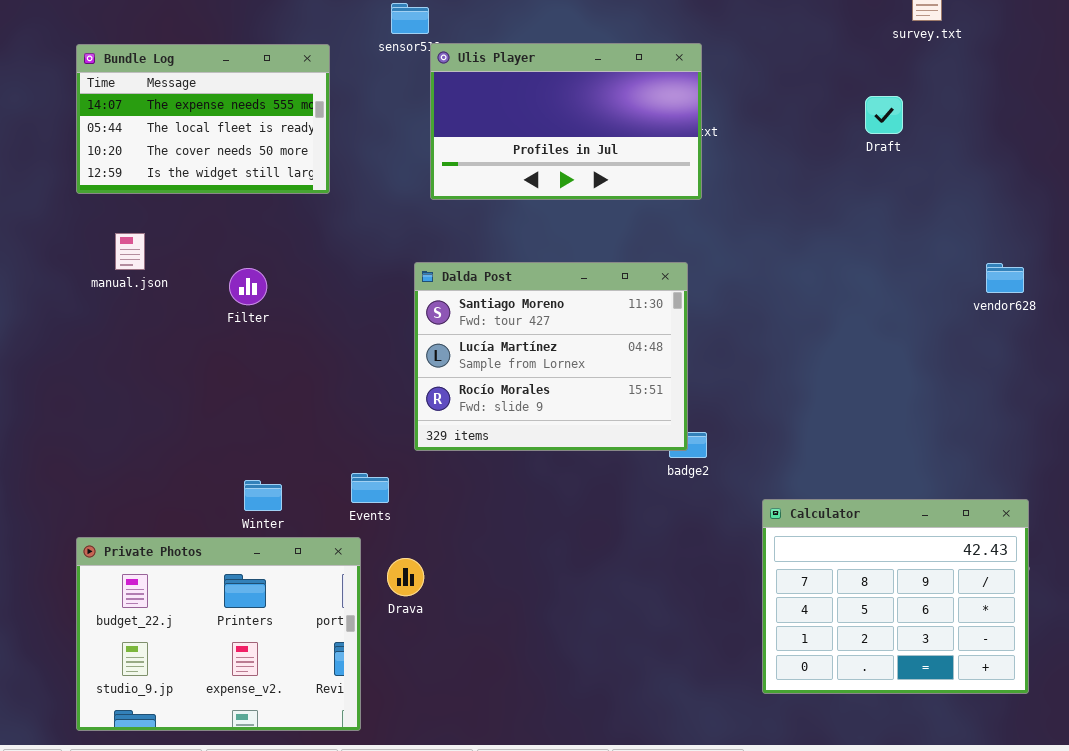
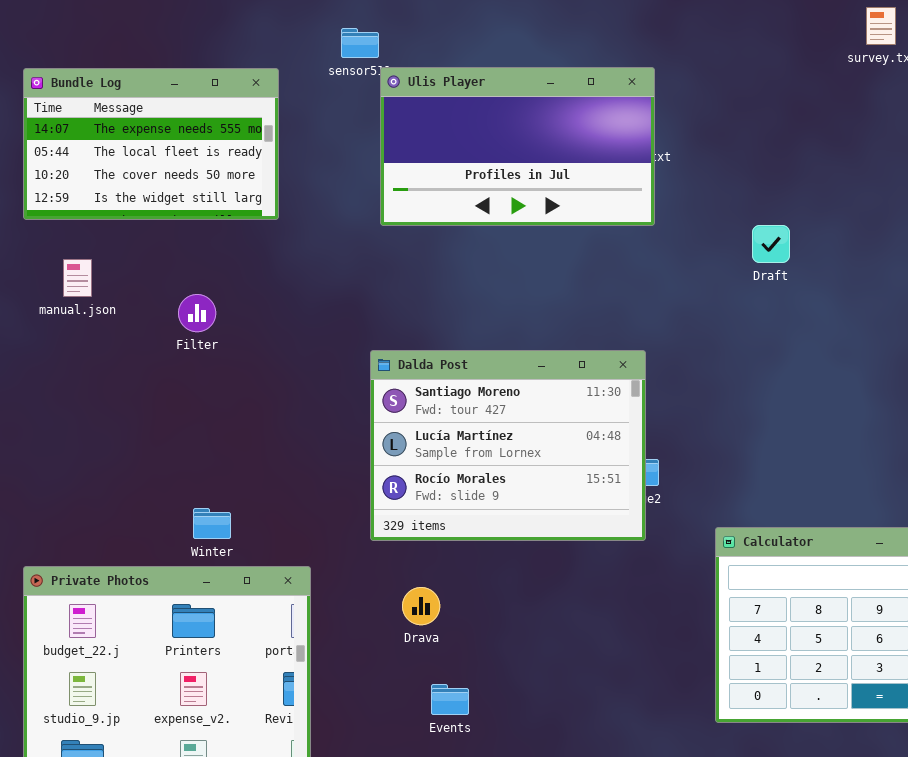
Draft: [865,96,903,134] -> [752,225,790,263], moved
Dalda Post: [414,262,688,451] -> [370,350,646,541], moved
Events: [351,473,389,503] -> [431,684,469,715], moved
Drava: [387,558,424,596] -> [402,587,440,625], moved

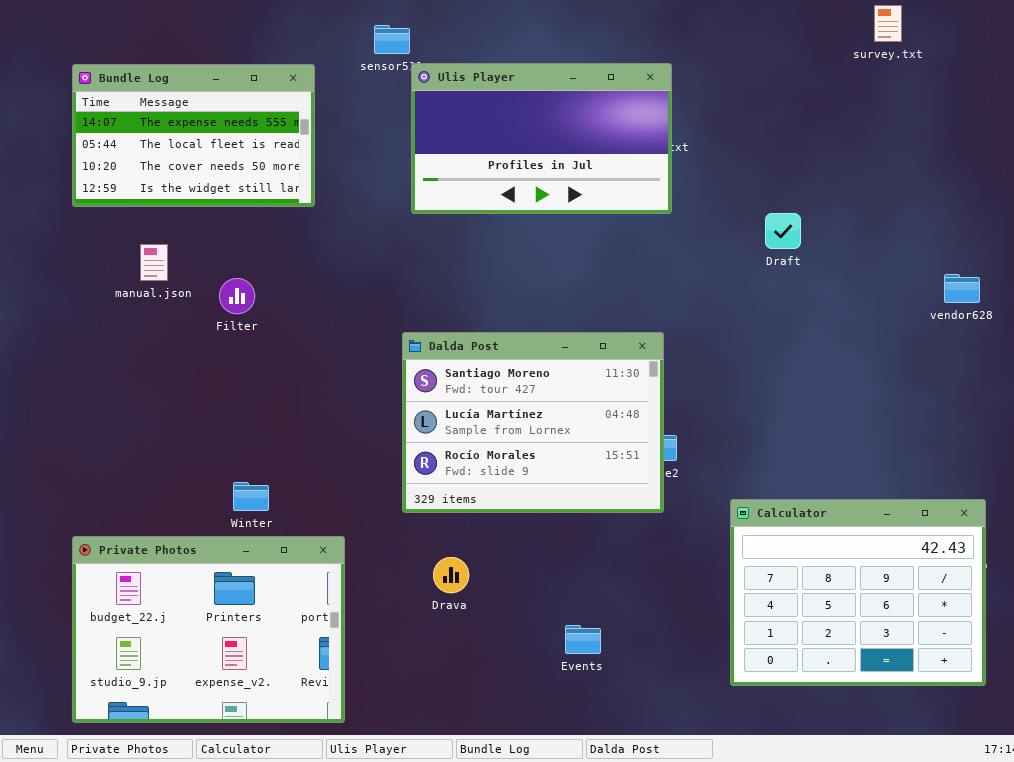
manual.json: [63,259,92,297] -> [140,244,168,281], moved
Events: [431,684,469,715] -> [565,625,601,654], moved

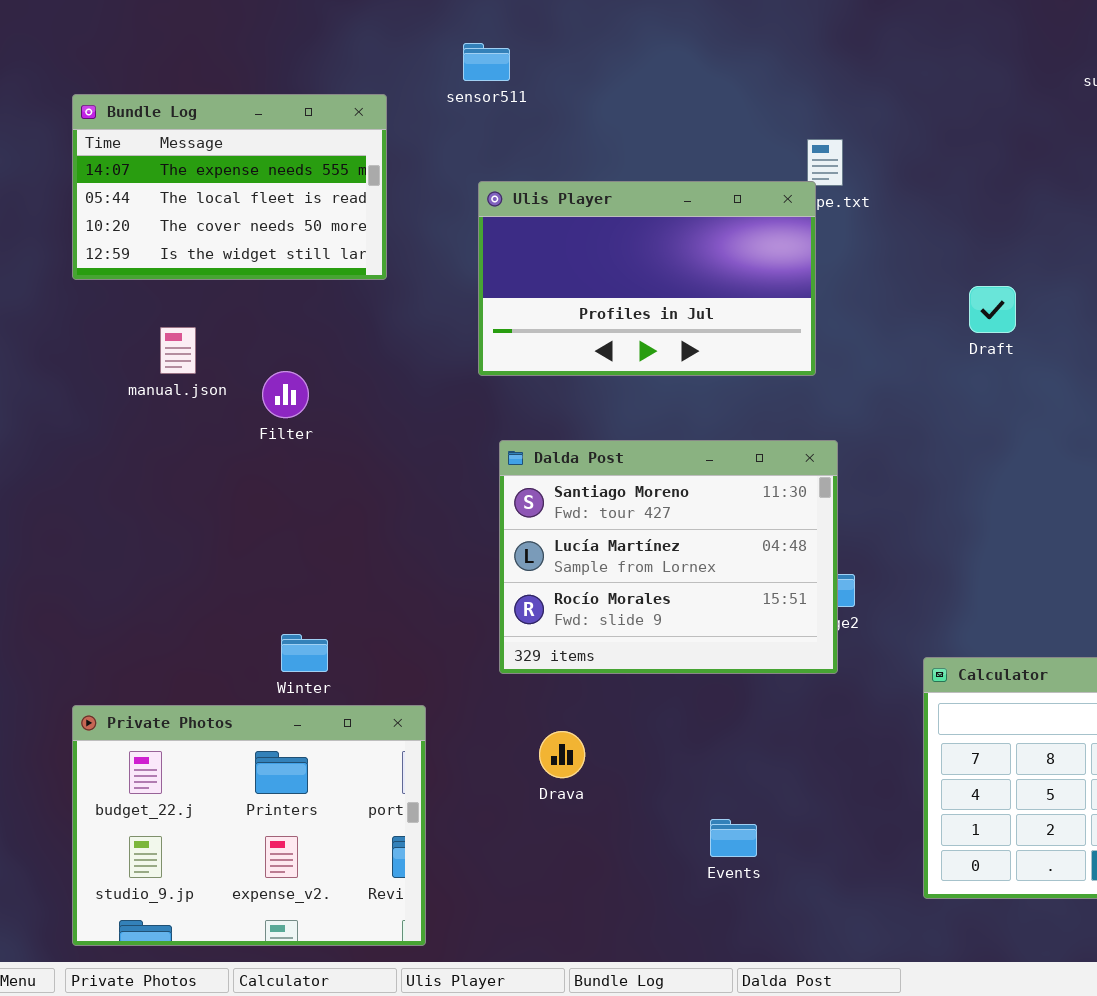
Ulis Player: [411,63,672,214] -> [478,181,816,376], moved

